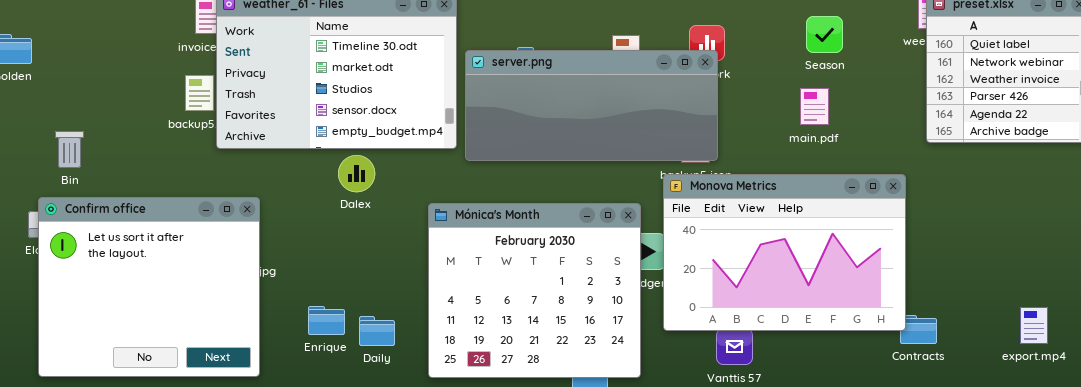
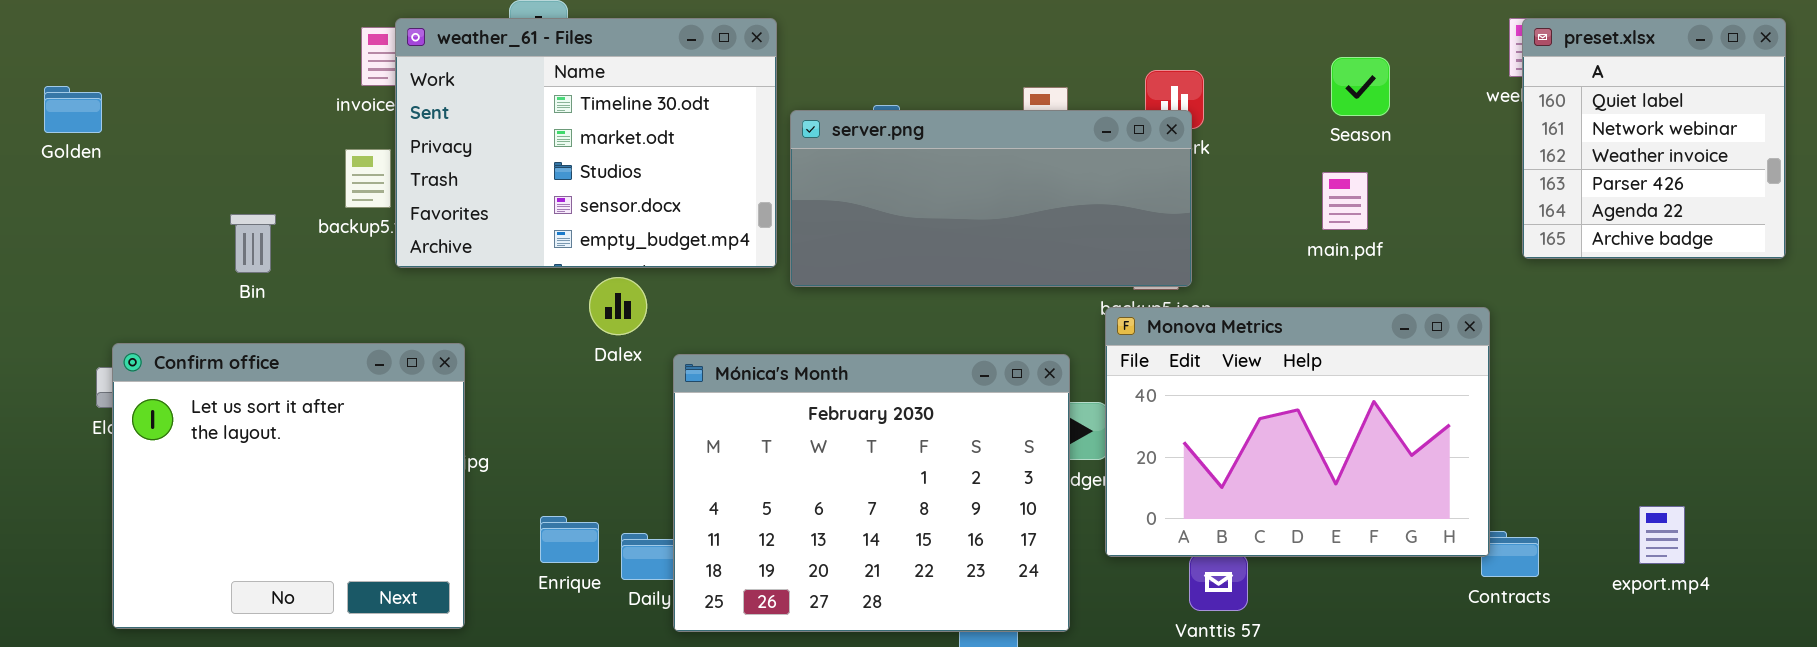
Bin: [55,131,84,168] -> [230,214,276,273], moved
Mónica's Month: [428,203,641,378] -> [673,354,1070,632], resized
export.mp4: [1020,307,1048,344] -> [1639,506,1685,564], moved

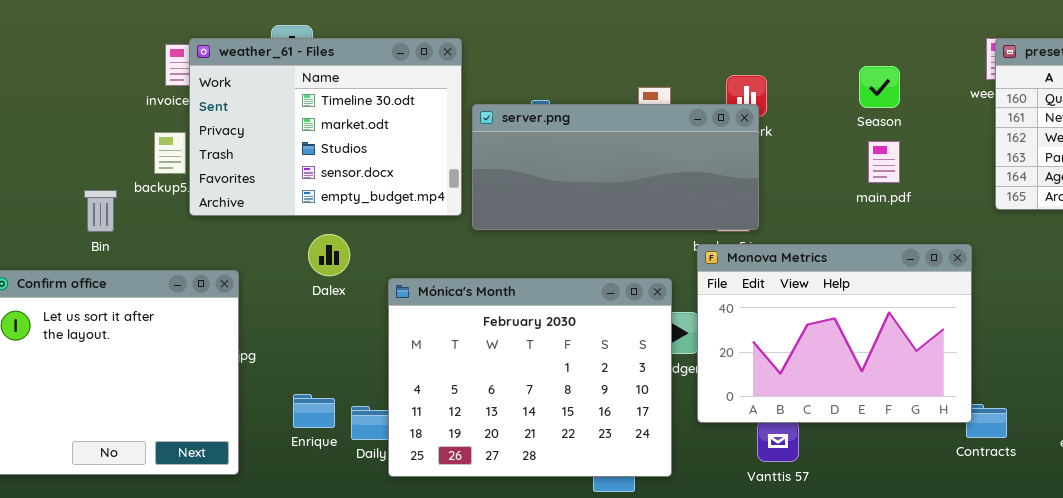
main.pdf: [1322,172,1368,230] -> [868,141,900,183], moved
Bin: [230,214,276,273] -> [84,190,117,232], moved
Dalex: [589,277,647,335] -> [308,234,350,276], moved

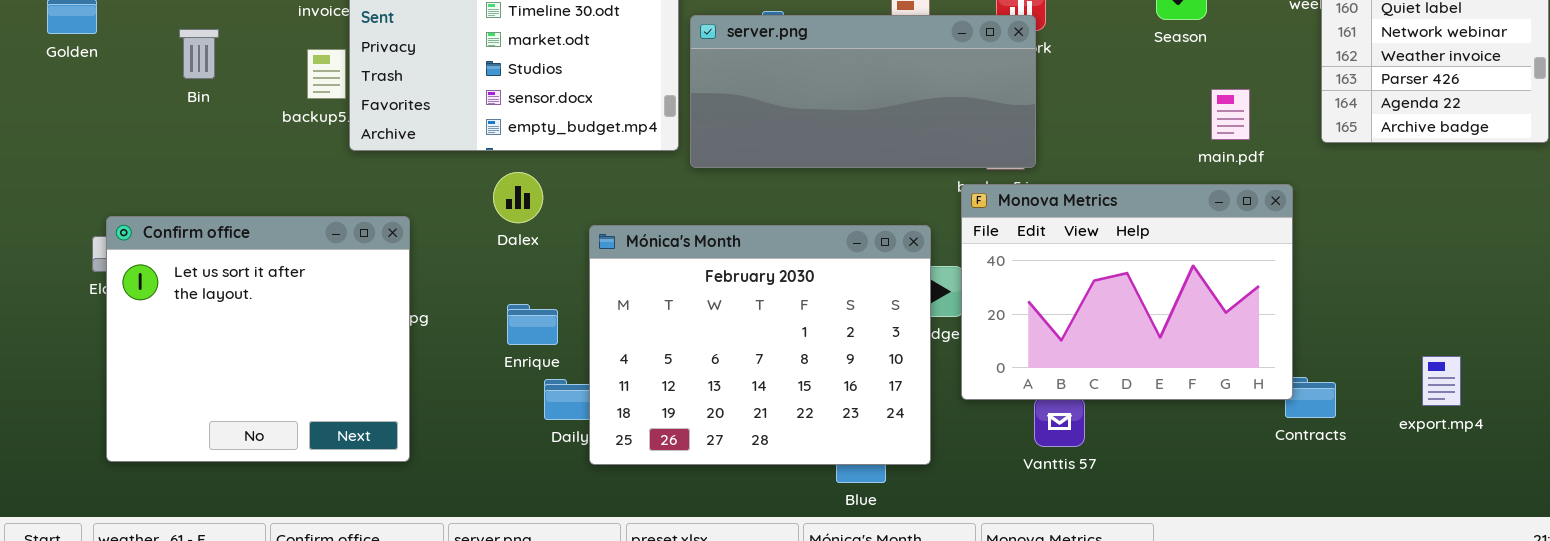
main.pdf: [868,141,900,183] -> [1211,89,1250,140], moved
Bin: [84,190,117,232] -> [179,29,219,79], moved
Enrique: [293,394,335,428] -> [507,304,558,345], moved

